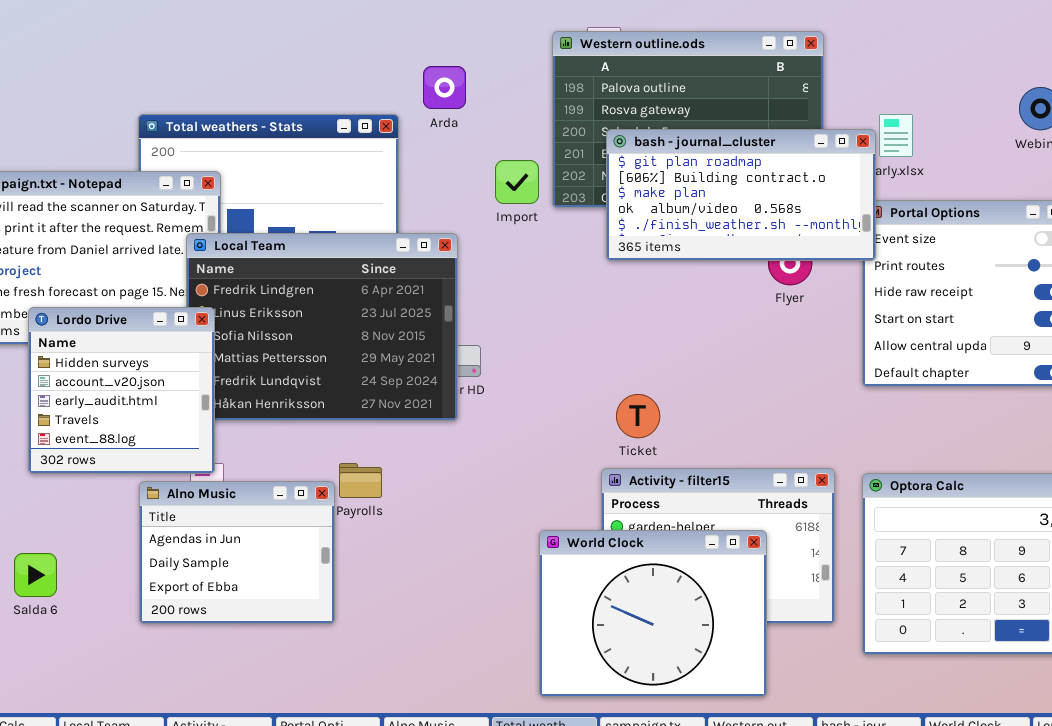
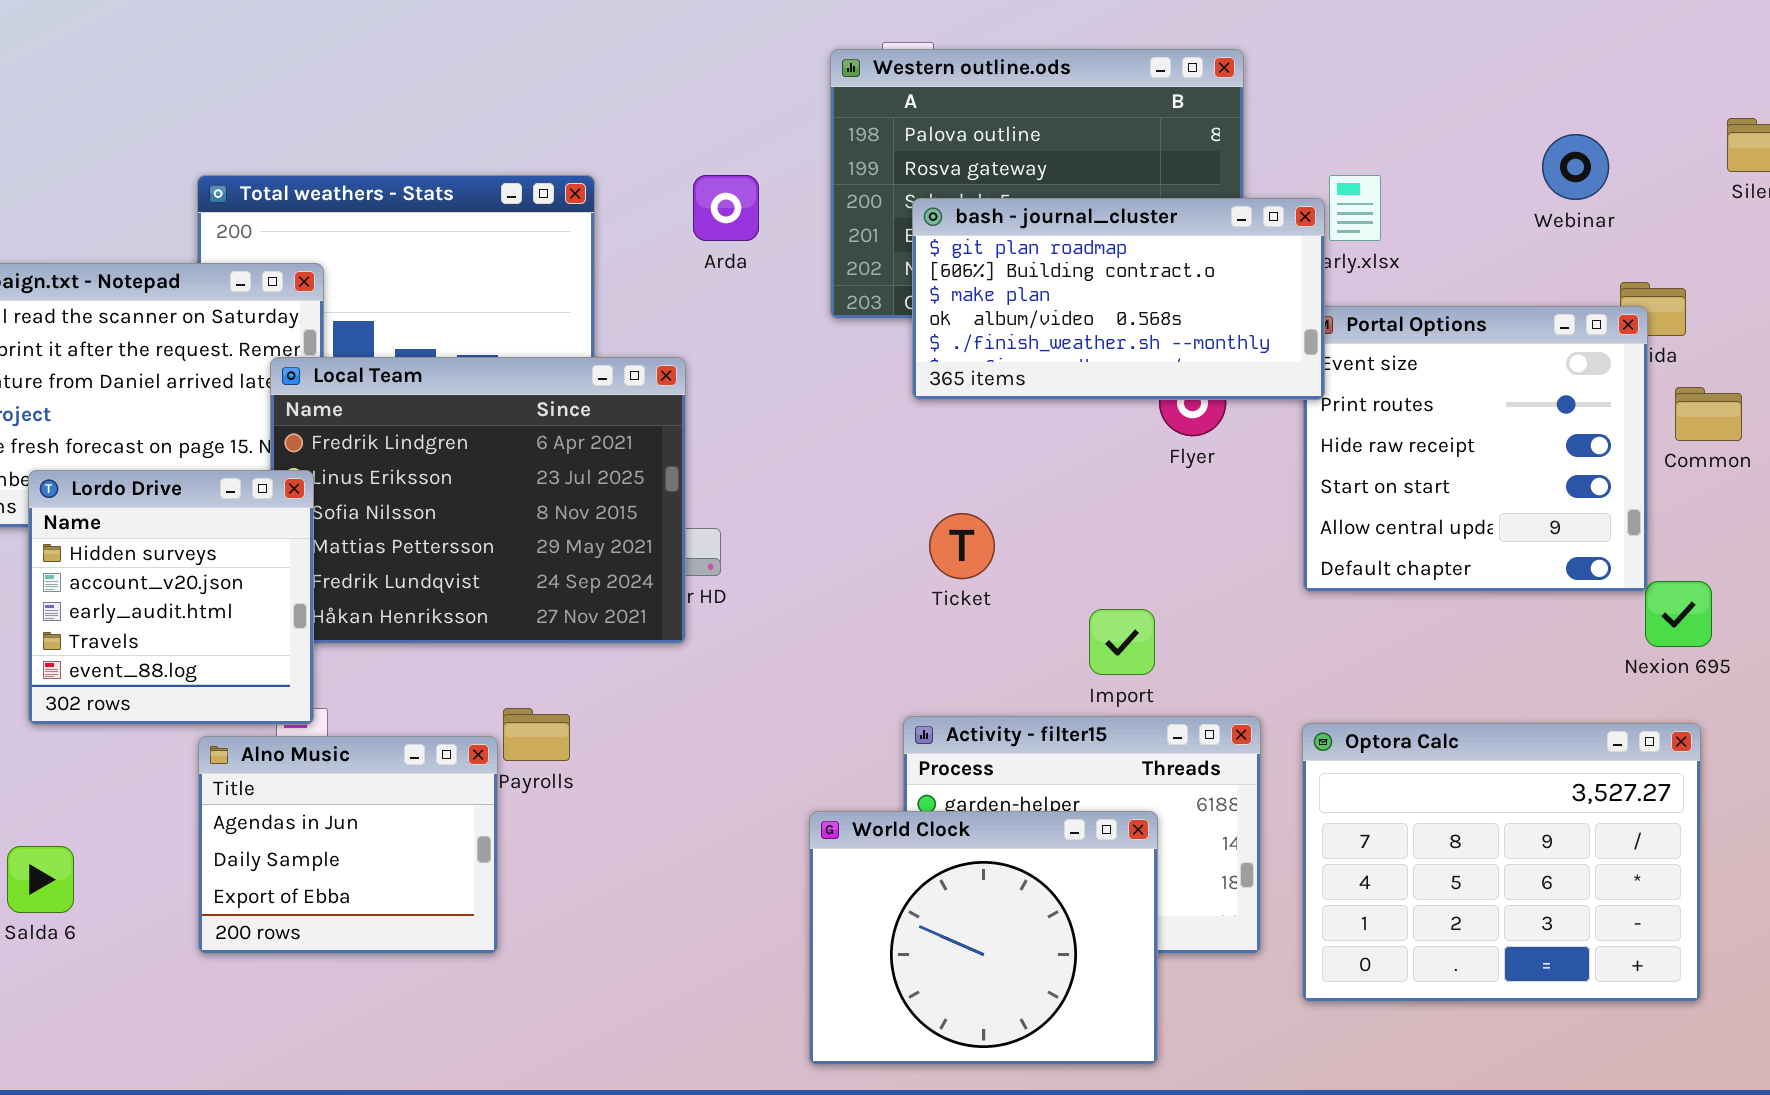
Arda: [423,66,466,109] -> [693,175,759,241], moved
Import: [495,160,539,204] -> [1089,609,1155,675], moved
Ticket: [616,394,660,438] -> [929,513,995,579], moved

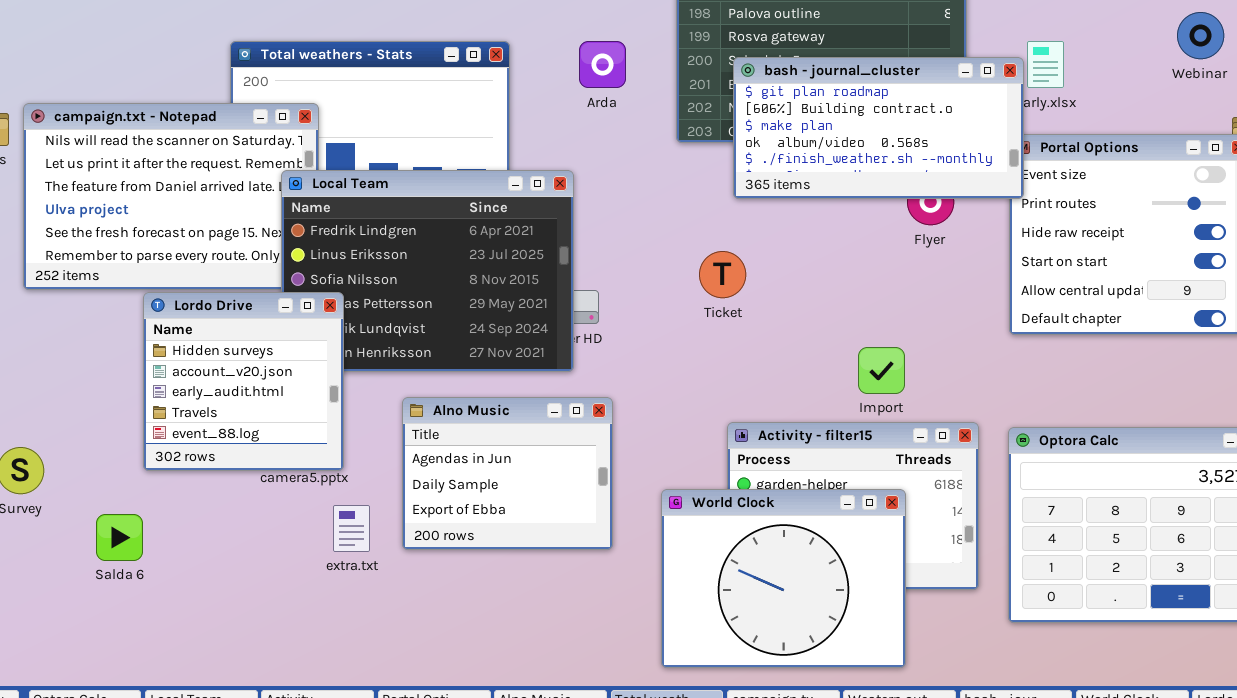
Lordo Drive: [28,470,314,725] -> [143,292,344,471], moved
Ticket: [929,513,995,579] -> [699,251,746,298], moved
Alno Music: [198,736,498,954] -> [402,397,613,550], moved

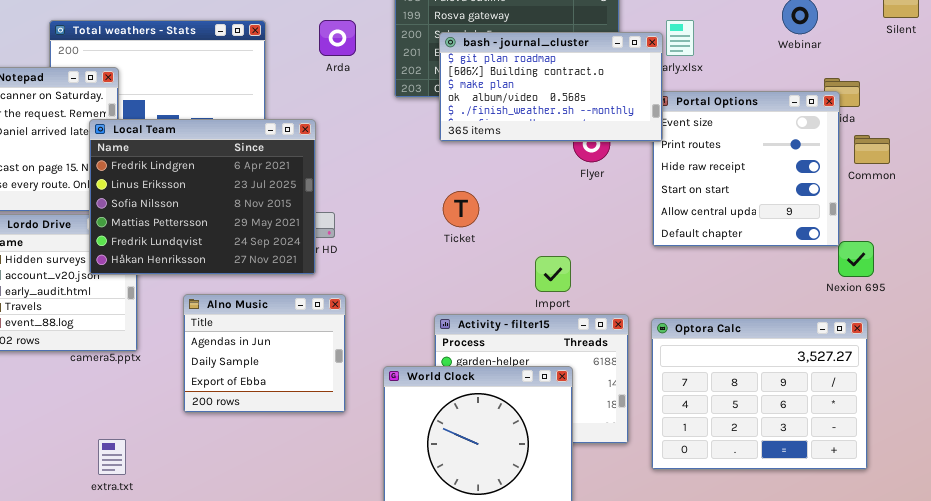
Local Team: [281,170,574,372] -> [89,119,316,275], raised
Ticket: [699,251,746,298] -> [443,191,479,227], moved
extra.txt: [333,505,370,552] -> [98,439,126,475], moved

